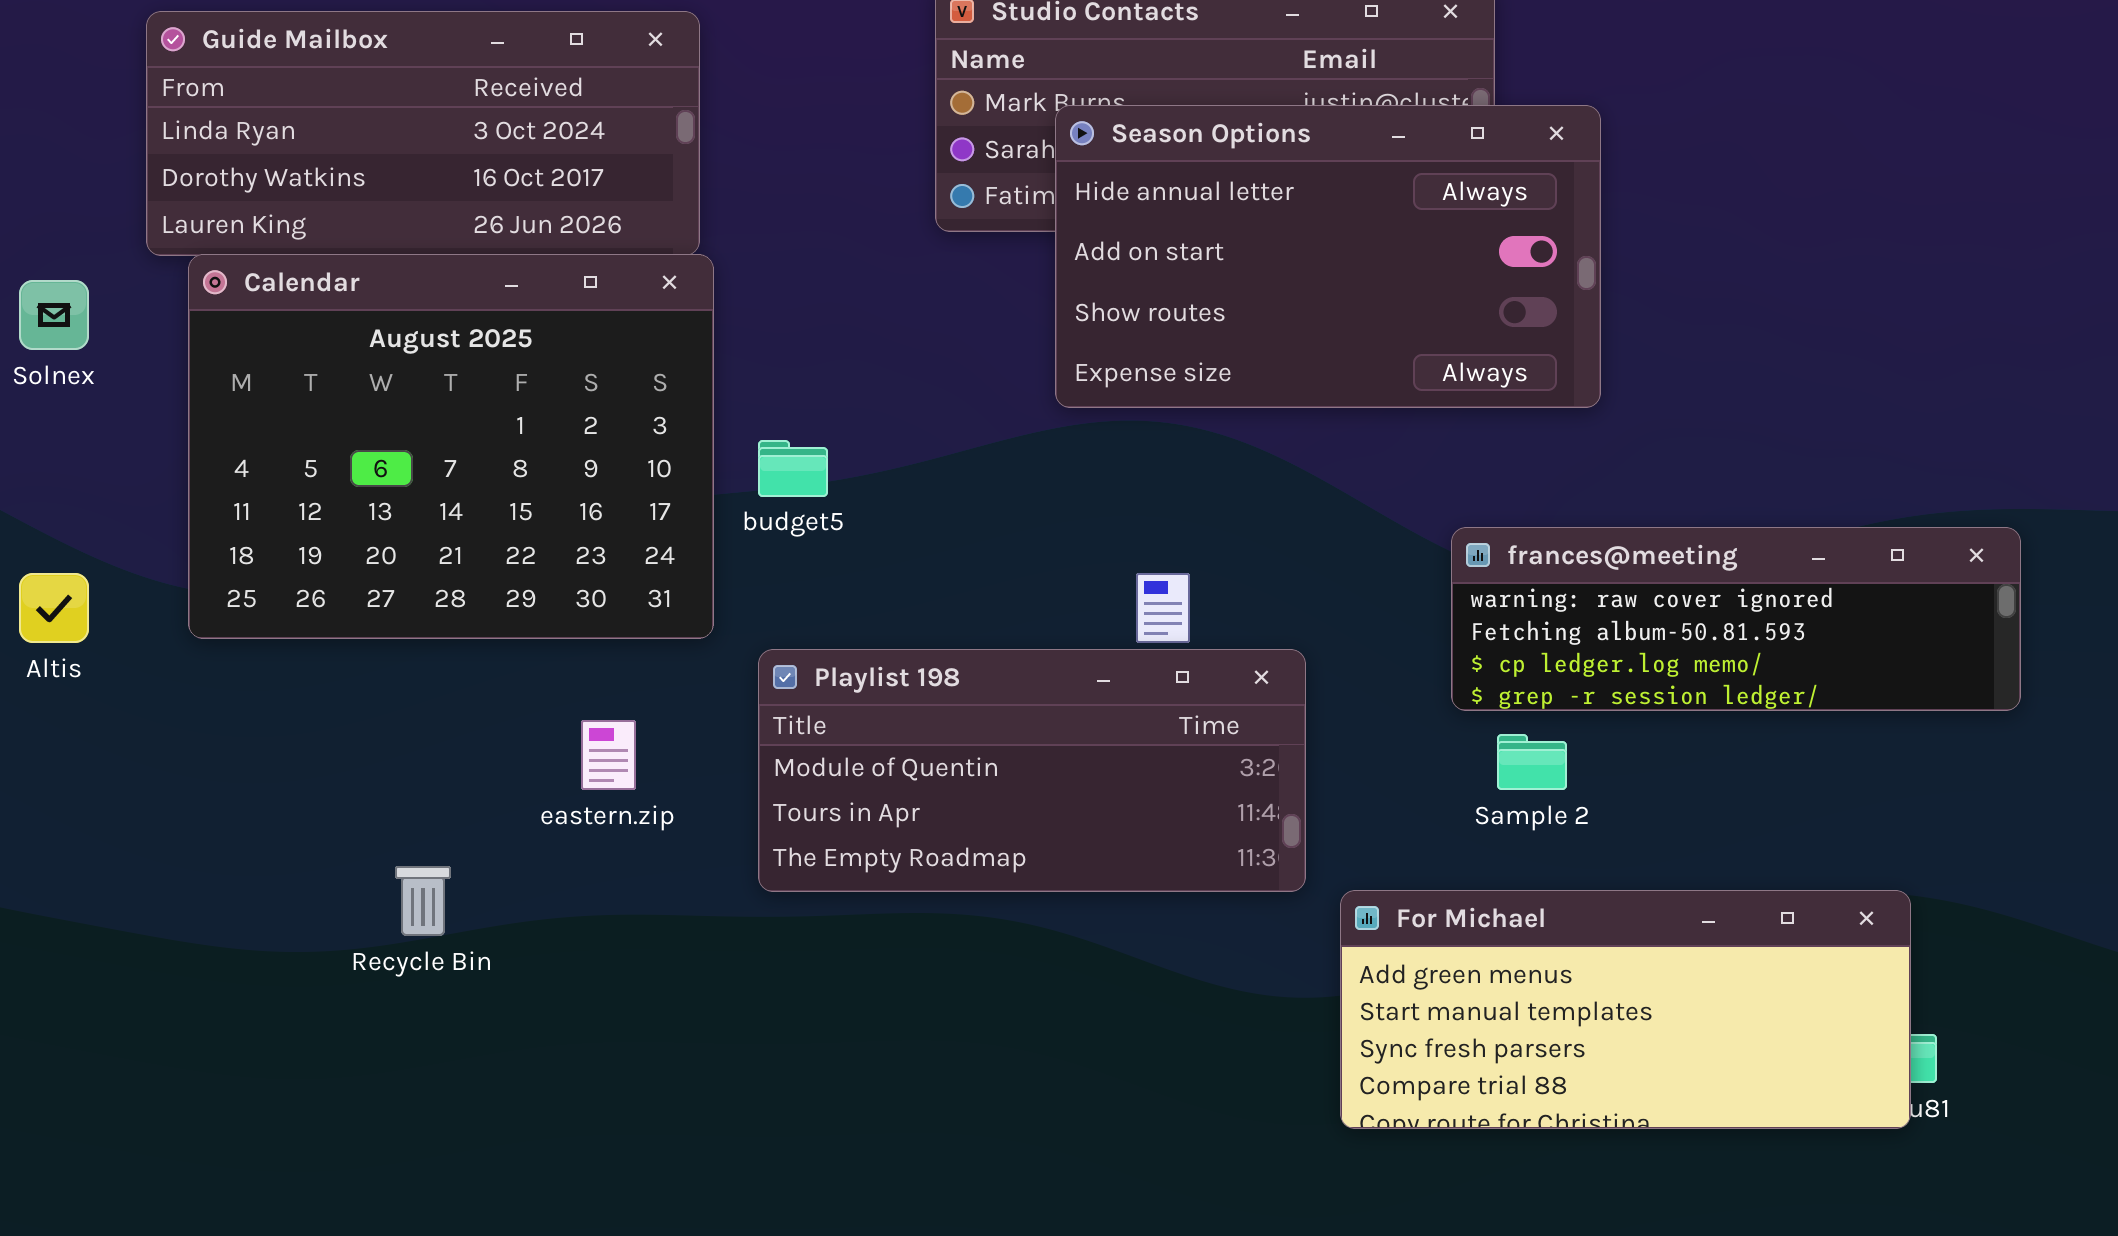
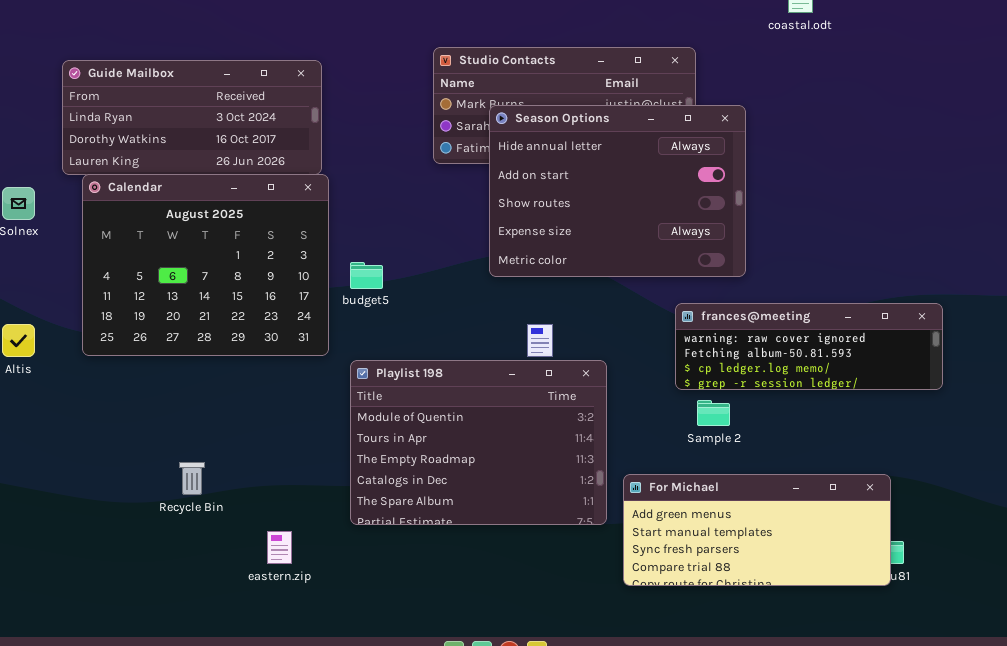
Season Options: [1055,105,1601,408] -> [489,105,746,277], resized
Playlist 198: [758,649,1306,892] -> [350,360,607,525], resized
eastern.zip: [581,720,636,790] -> [267,531,292,564], moved

